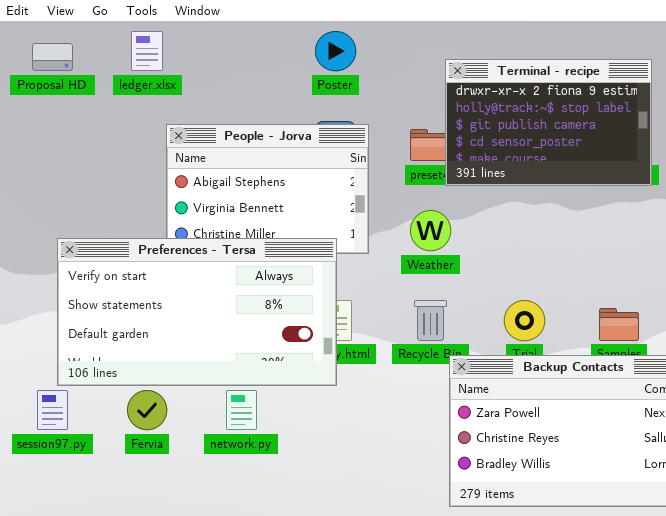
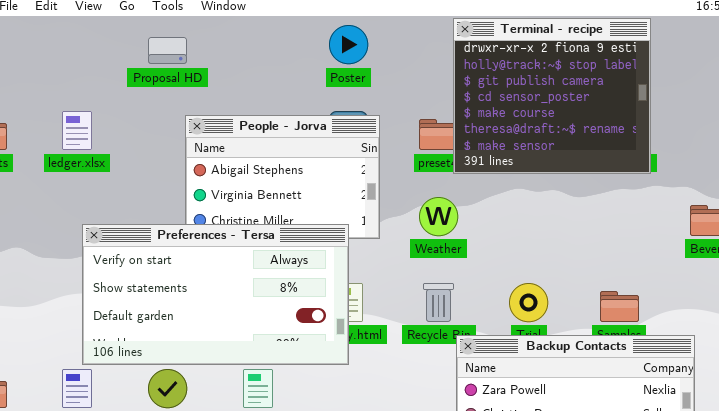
ledger.xlsx: [131,31,163,71] -> [62,111,92,150], moved
Proposal HD: [32,43,73,71] -> [148,37,187,64], moved
Terminal - recipe: [445,59,652,186] -> [453,18,651,174], resized

